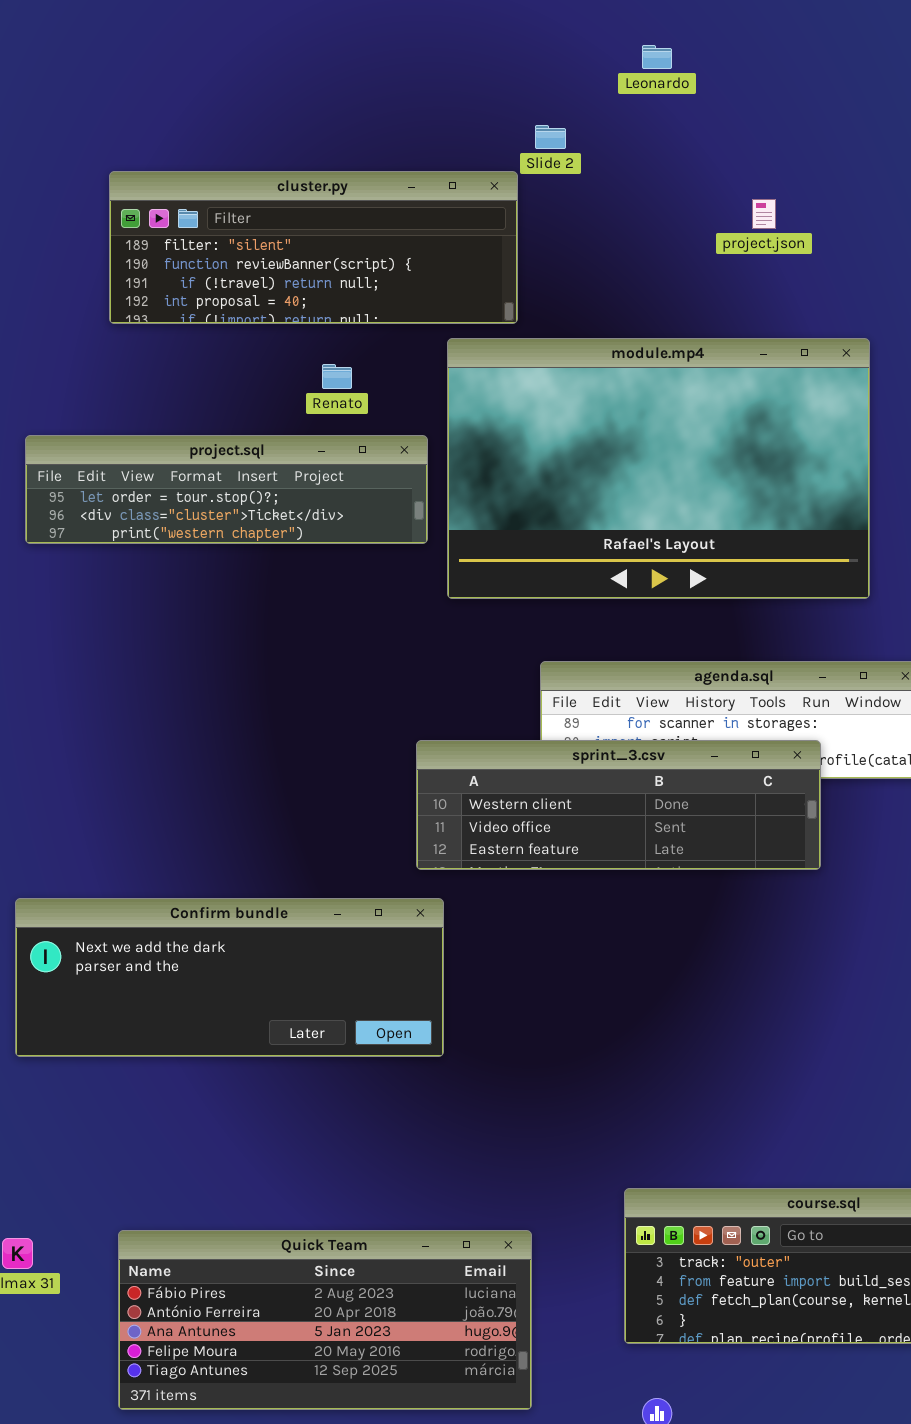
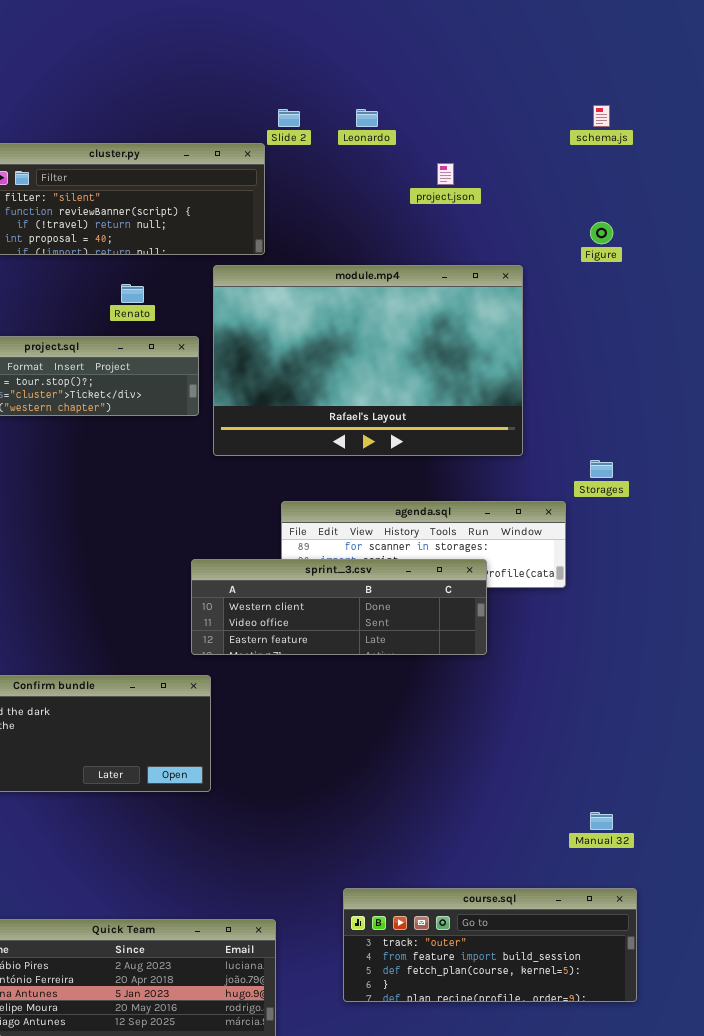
Leonardo: [642,45,672,69] -> [356,109,378,127], moved

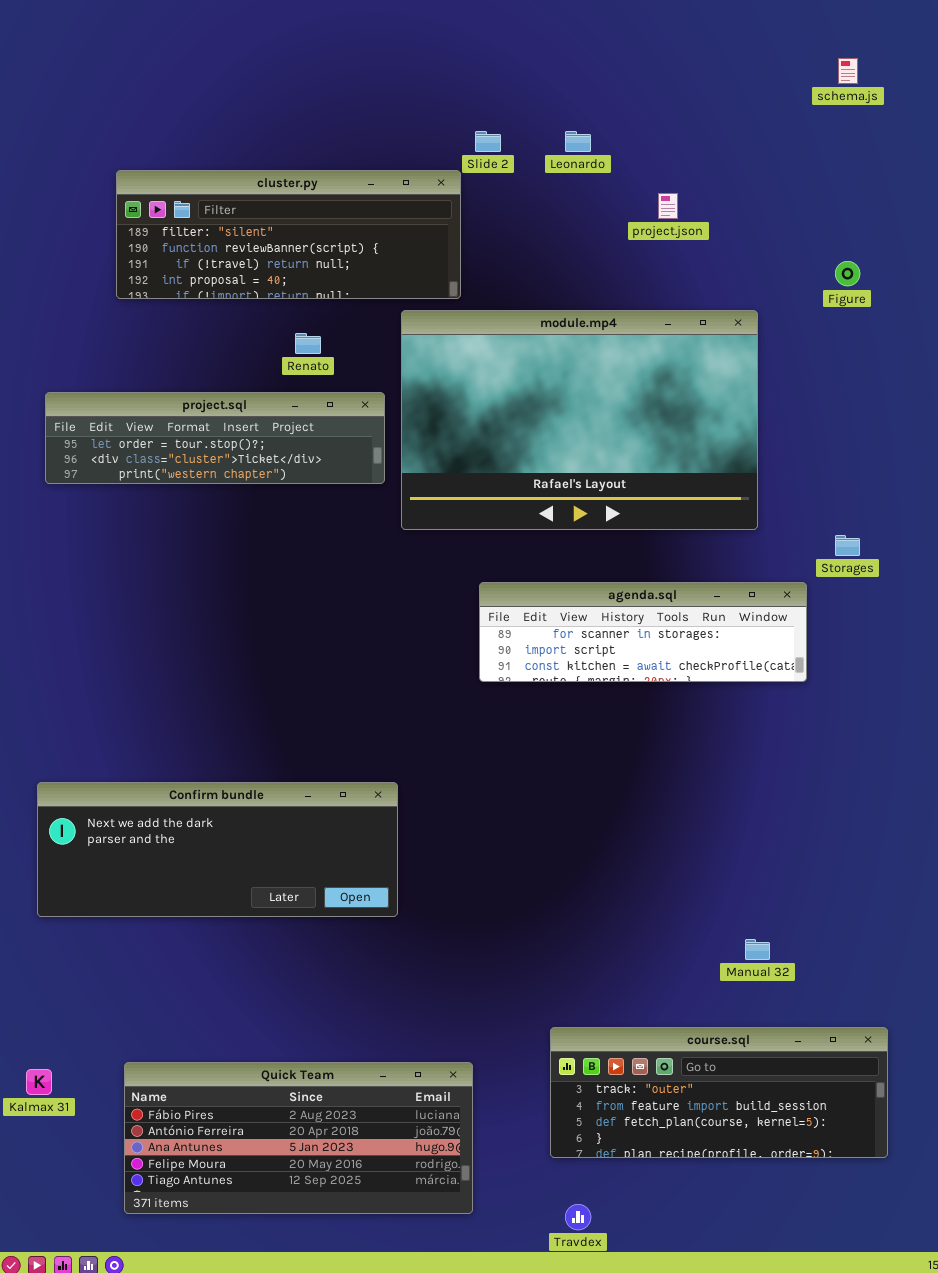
schema.js: [593,105,610,127] -> [838,58,858,84], moved
sprint_3.csv: [191,559,487,655] -> none, closed
Manual 32: [590,812,613,830] -> [745,939,770,960], moved

